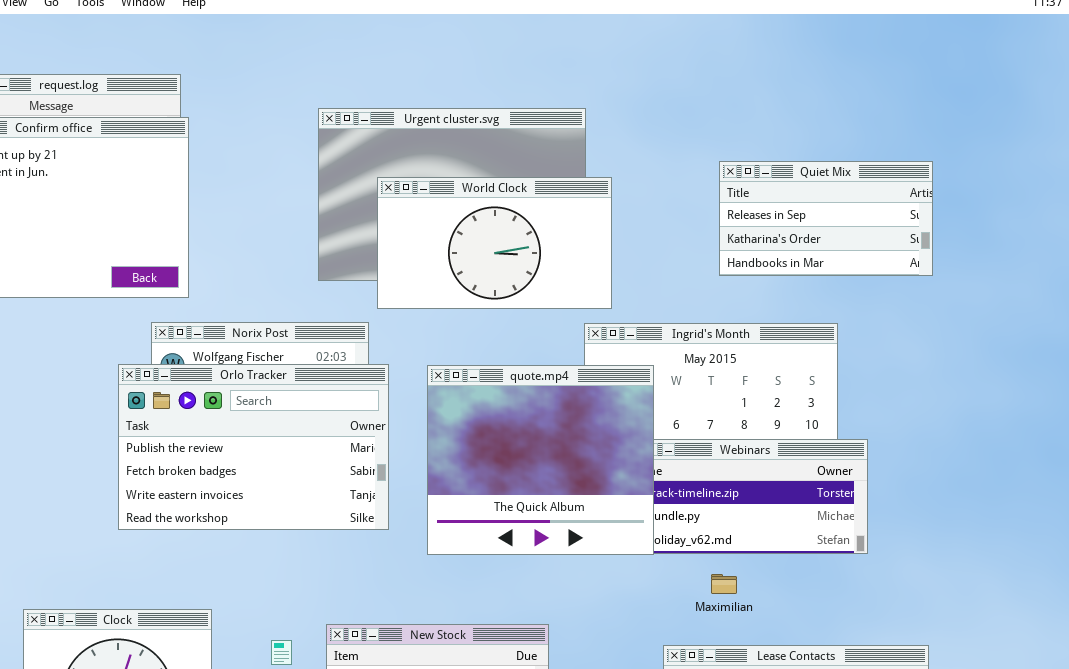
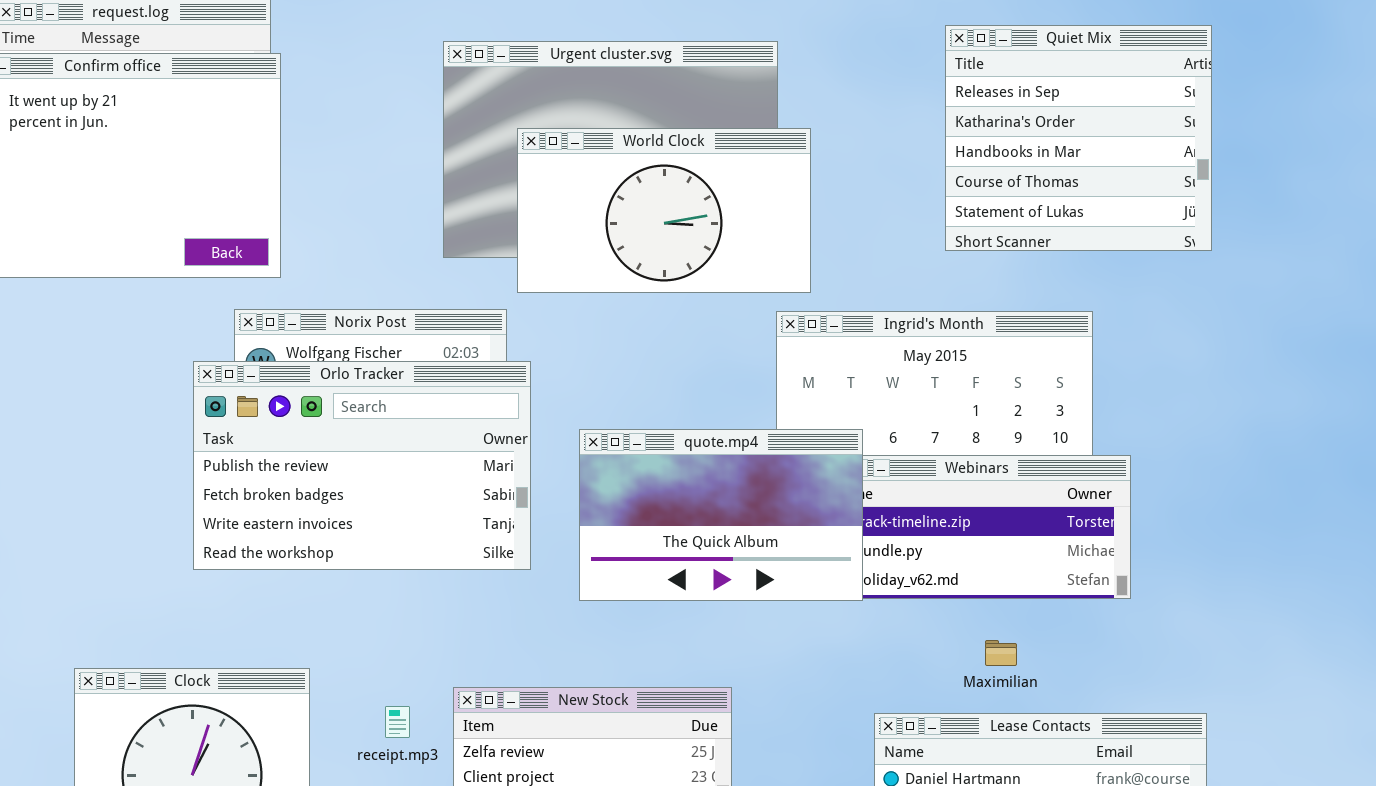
Quiet Mix: [719,161,933,276] -> [945,25,1212,251], resized
quote.mp4: [427,365,654,555] -> [579,429,863,601], resized
Maximilian: [711,574,737,594] -> [985,640,1017,666], moved

